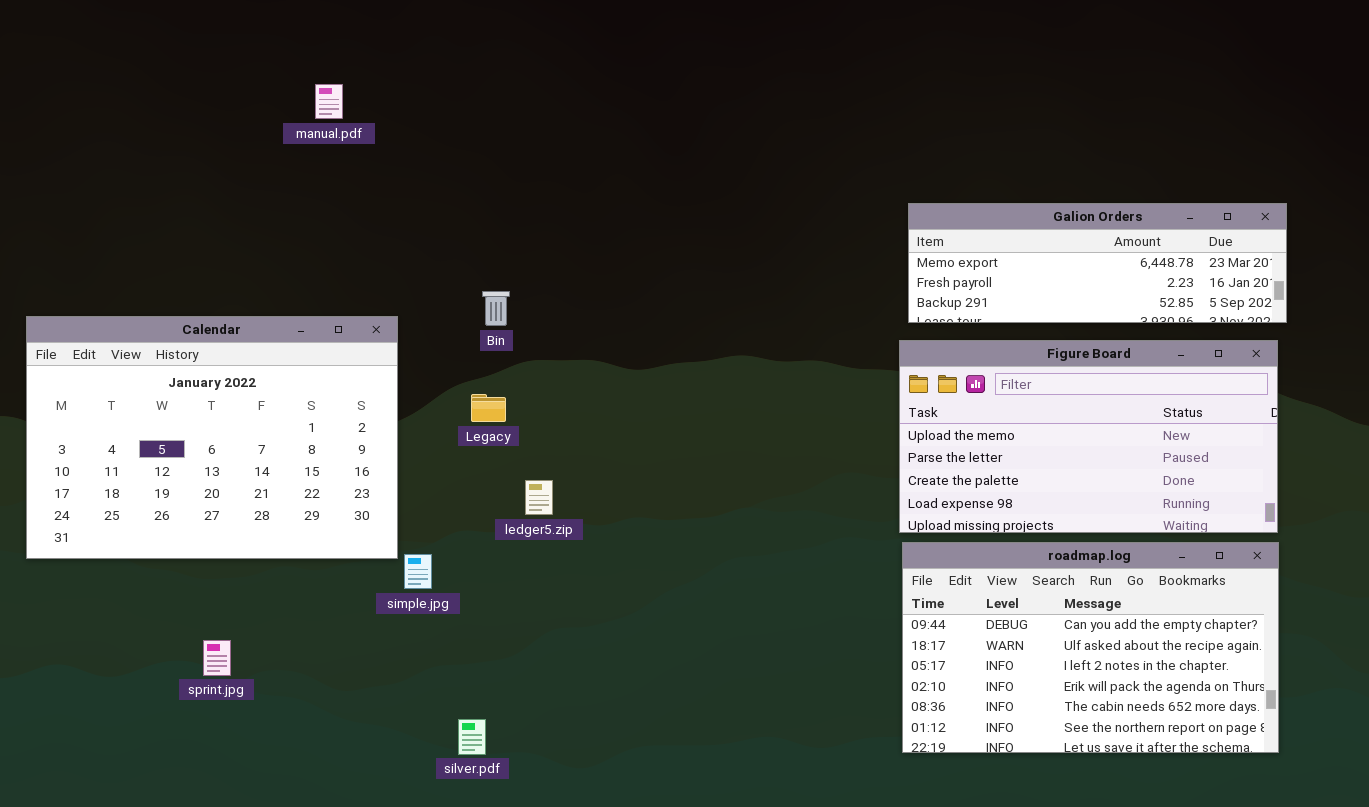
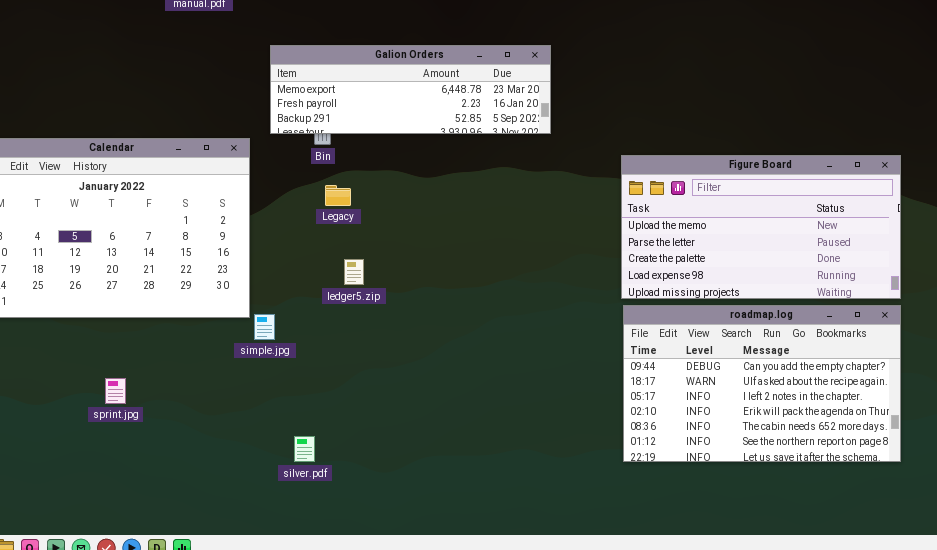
Galion Orders: [908,203,1287,323] -> [270,45,551,134], moved
Legacy: [471,394,506,422] -> [325,185,351,206], moved

